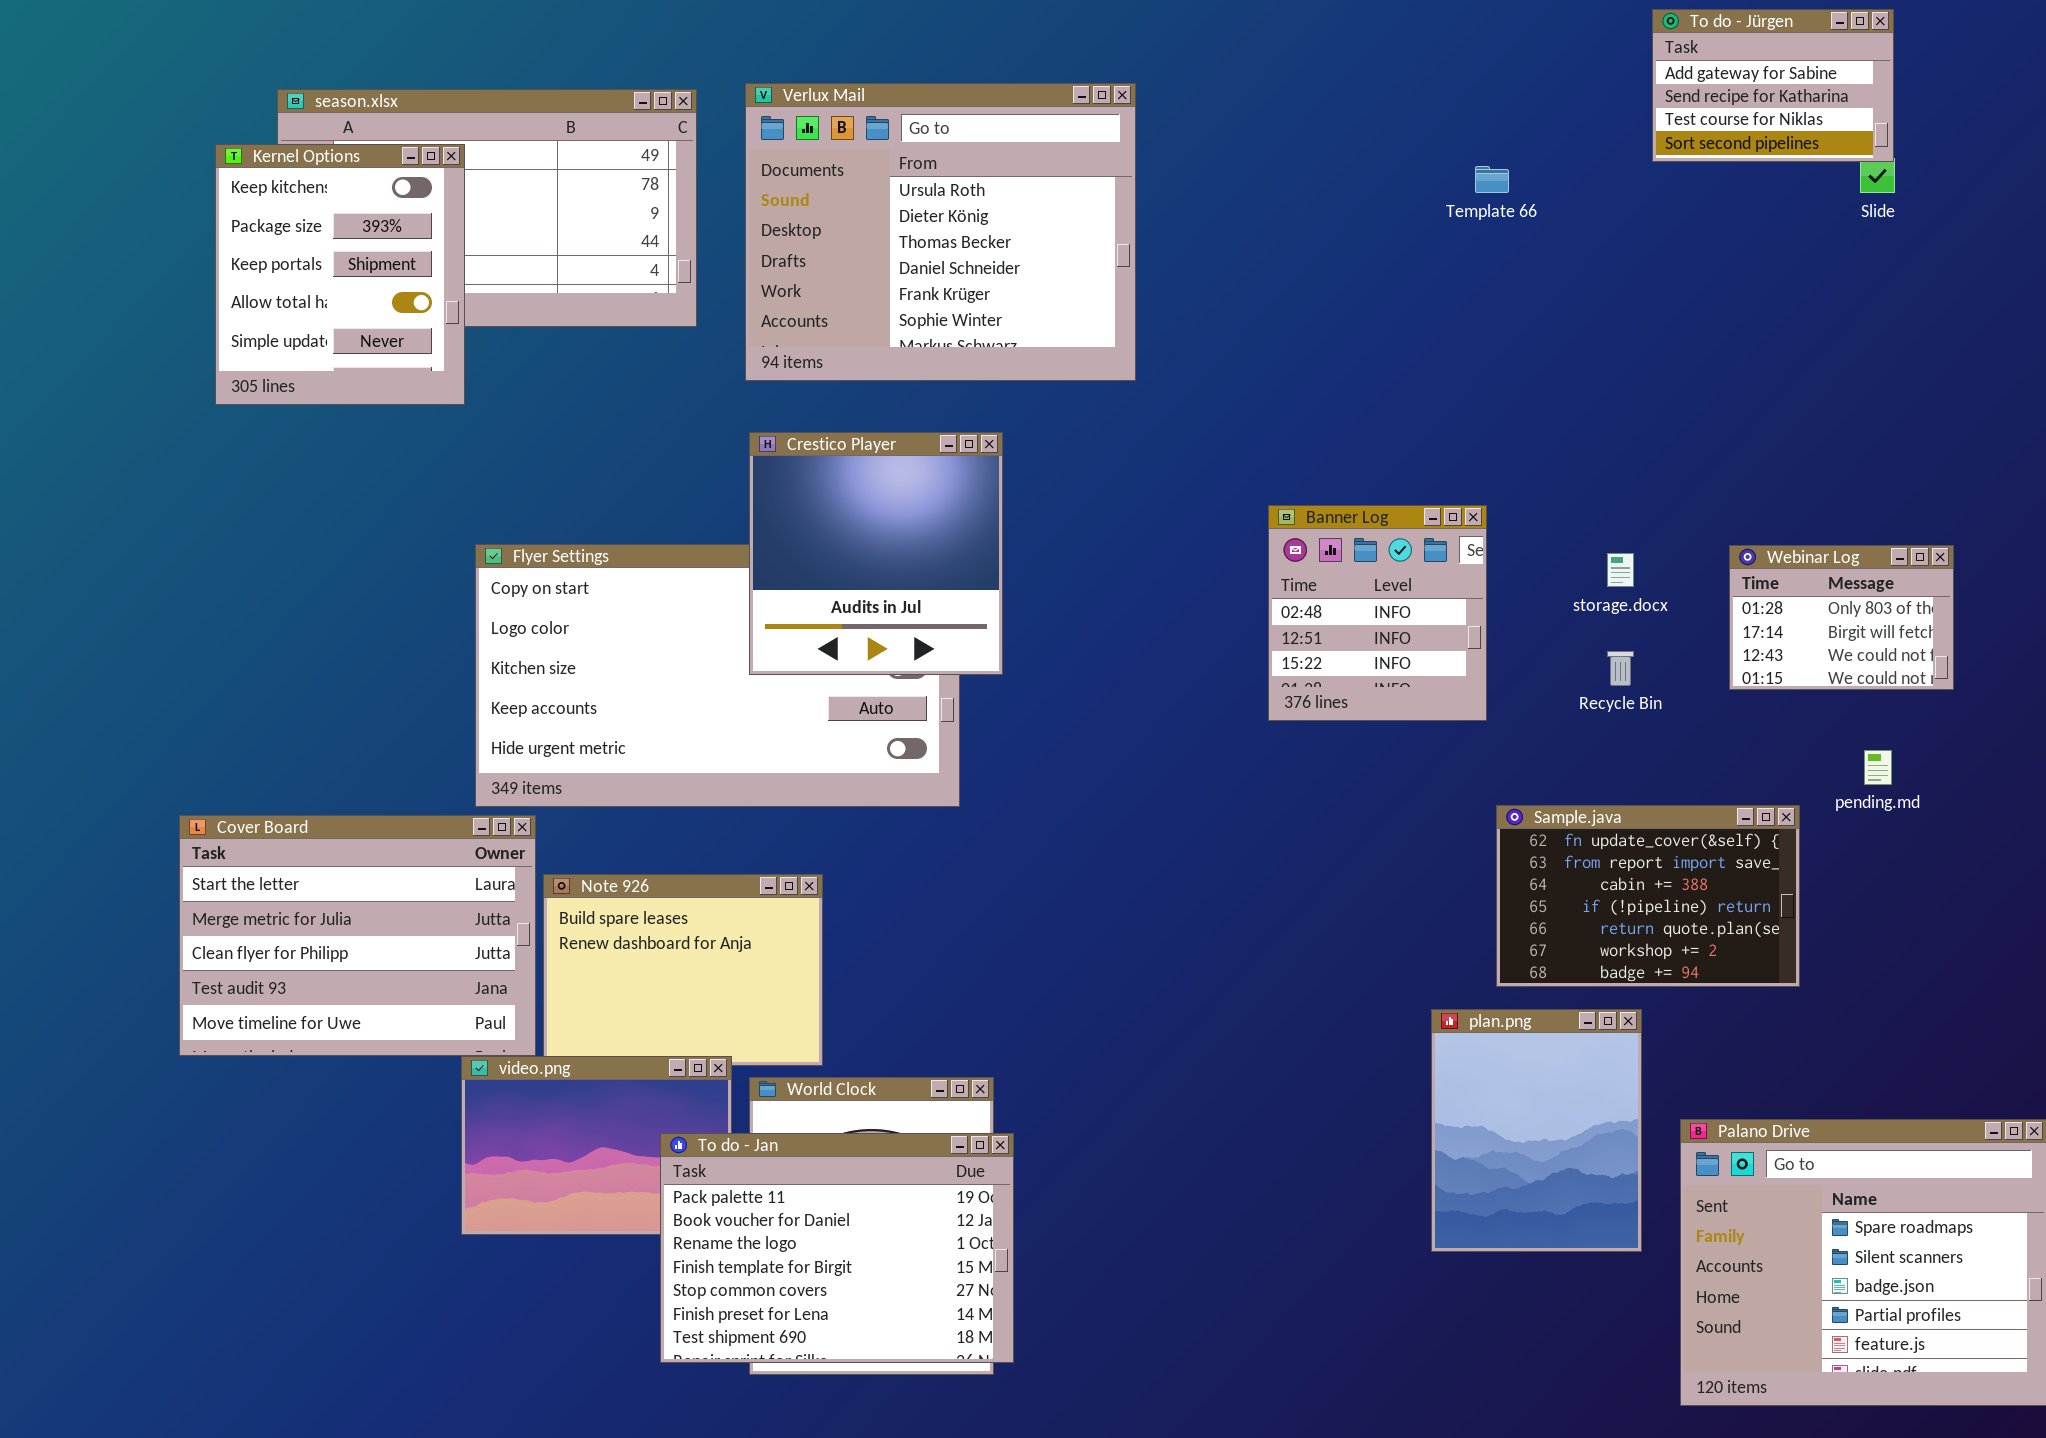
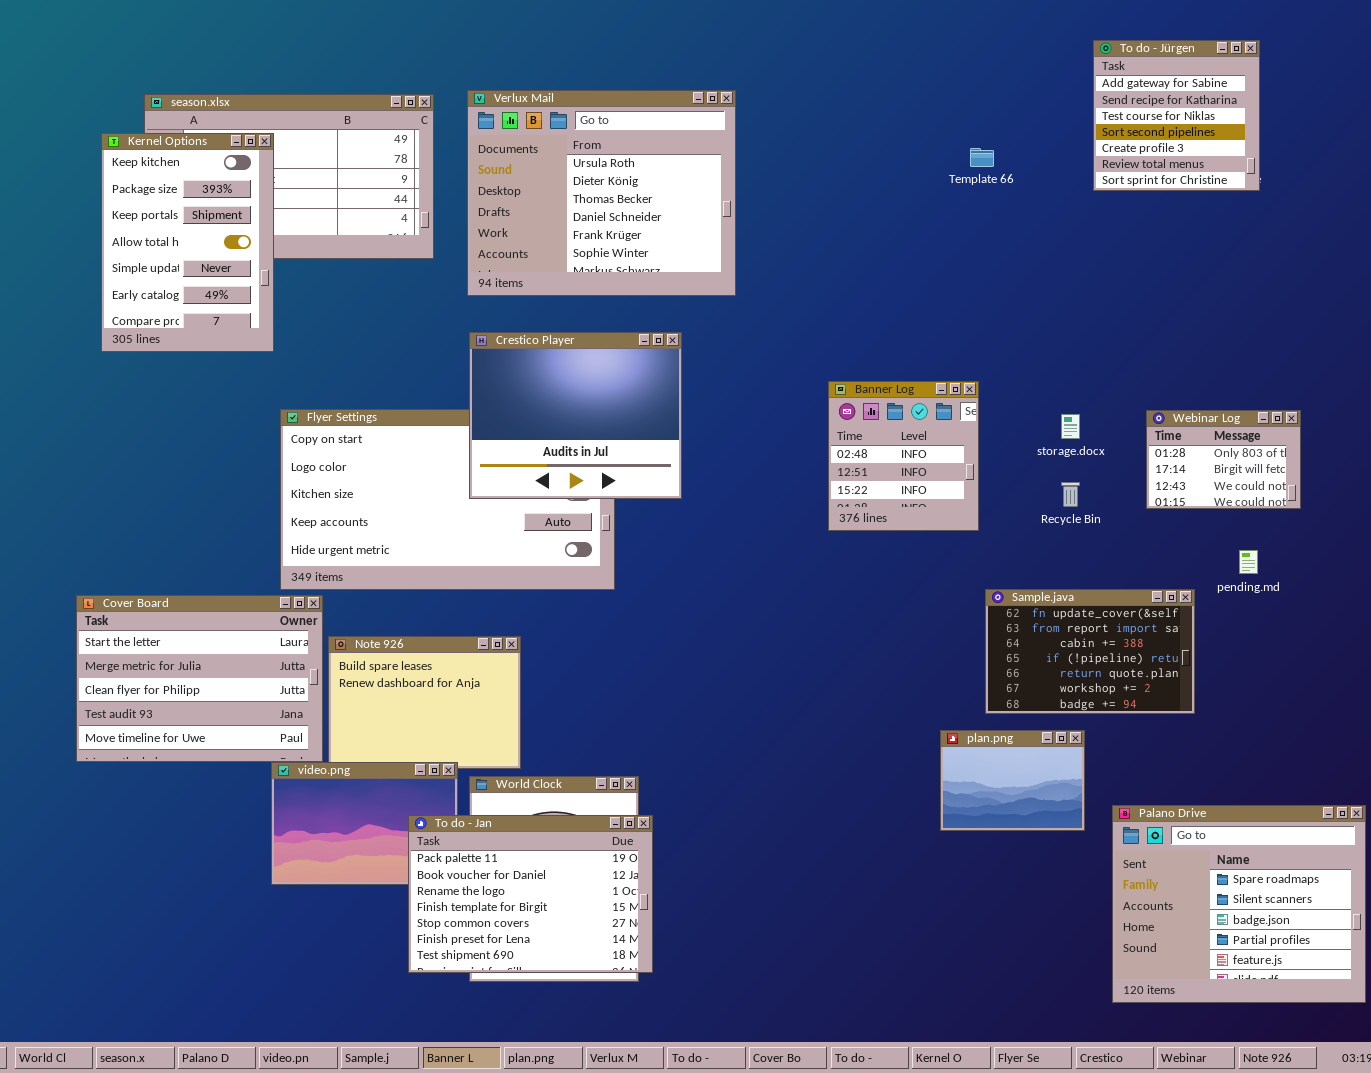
To do - Jürgen: [1652,9,1894,162] -> [1093,40,1260,191], resized
Kernel Options: [215,144,465,405] -> [101,133,274,352], resized
Crestico Player: [749,432,1003,675] -> [469,332,682,499], resized
plan.png: [1431,1009,1642,1252] -> [940,730,1085,831], resized

